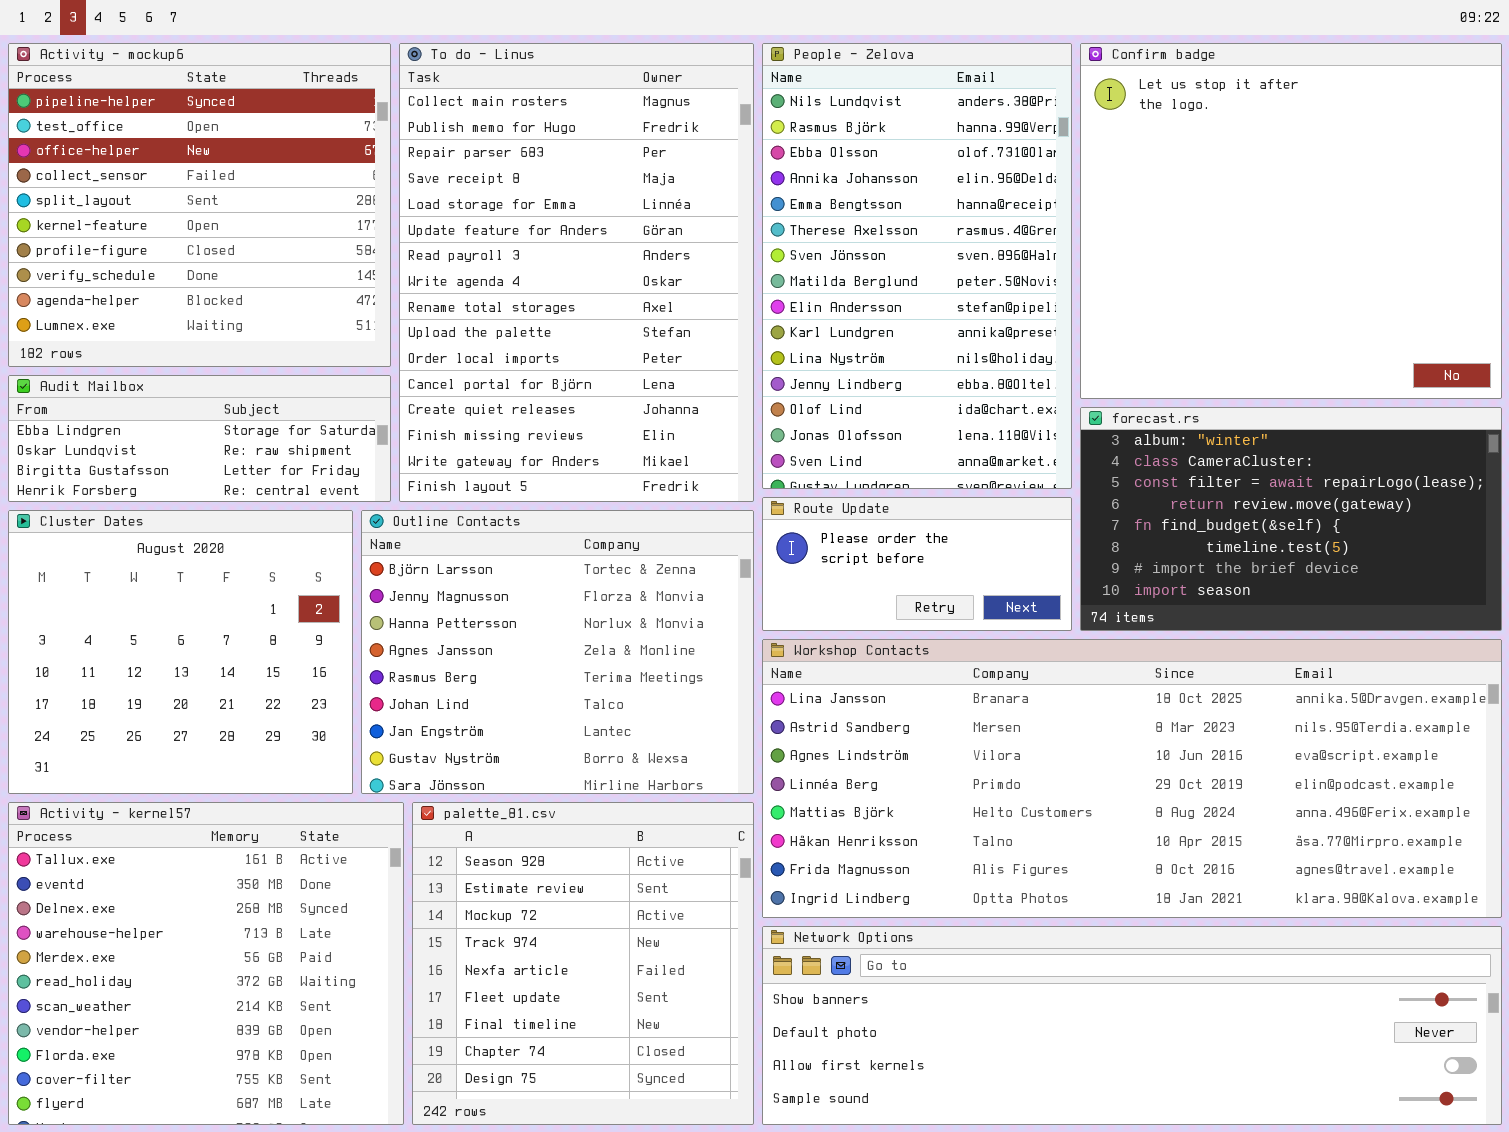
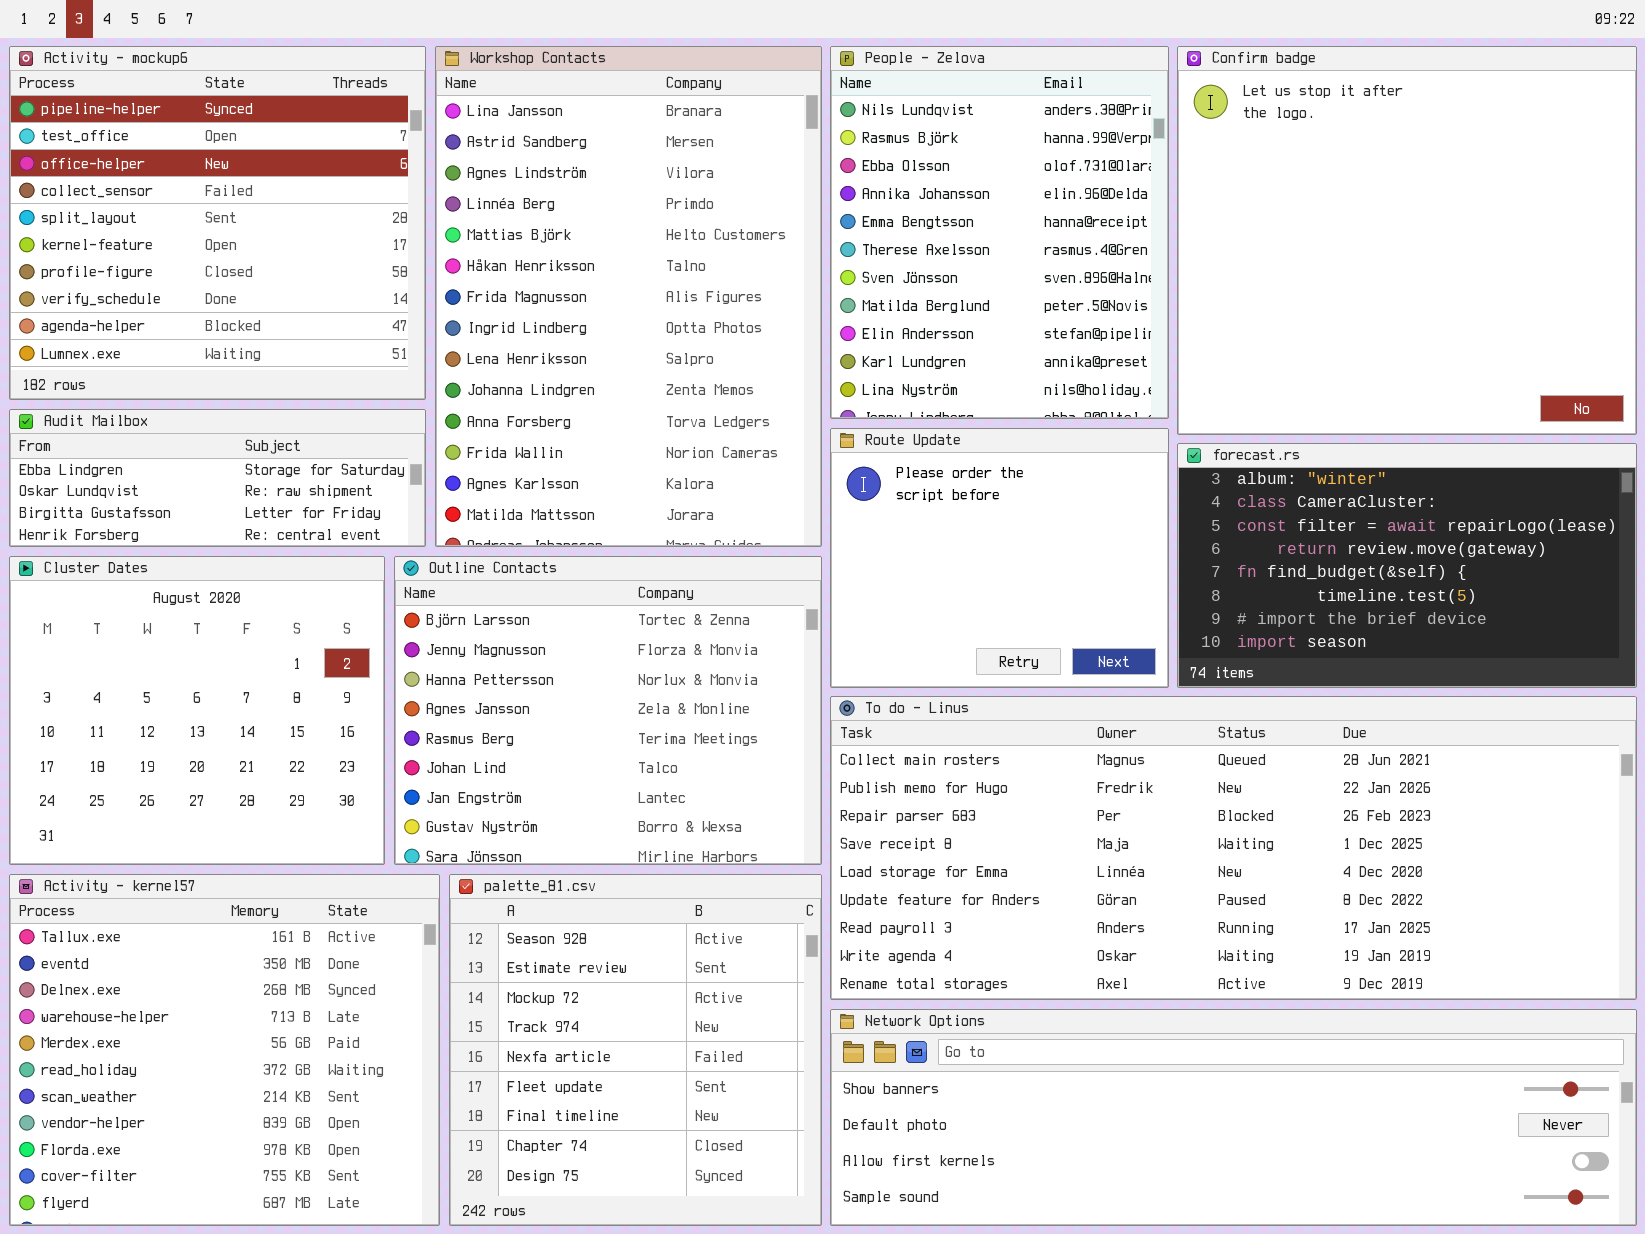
To do - Linus: [399,43,754,502] -> [830,696,1637,1000], moved, resized
People - Zelova: [762,43,1072,489] -> [830,46,1169,419], resized
Route Update: [762,497,1072,631] -> [830,428,1169,688], resized
Workshop Contacts: [762,639,1502,918] -> [435,46,822,547], moved, resized

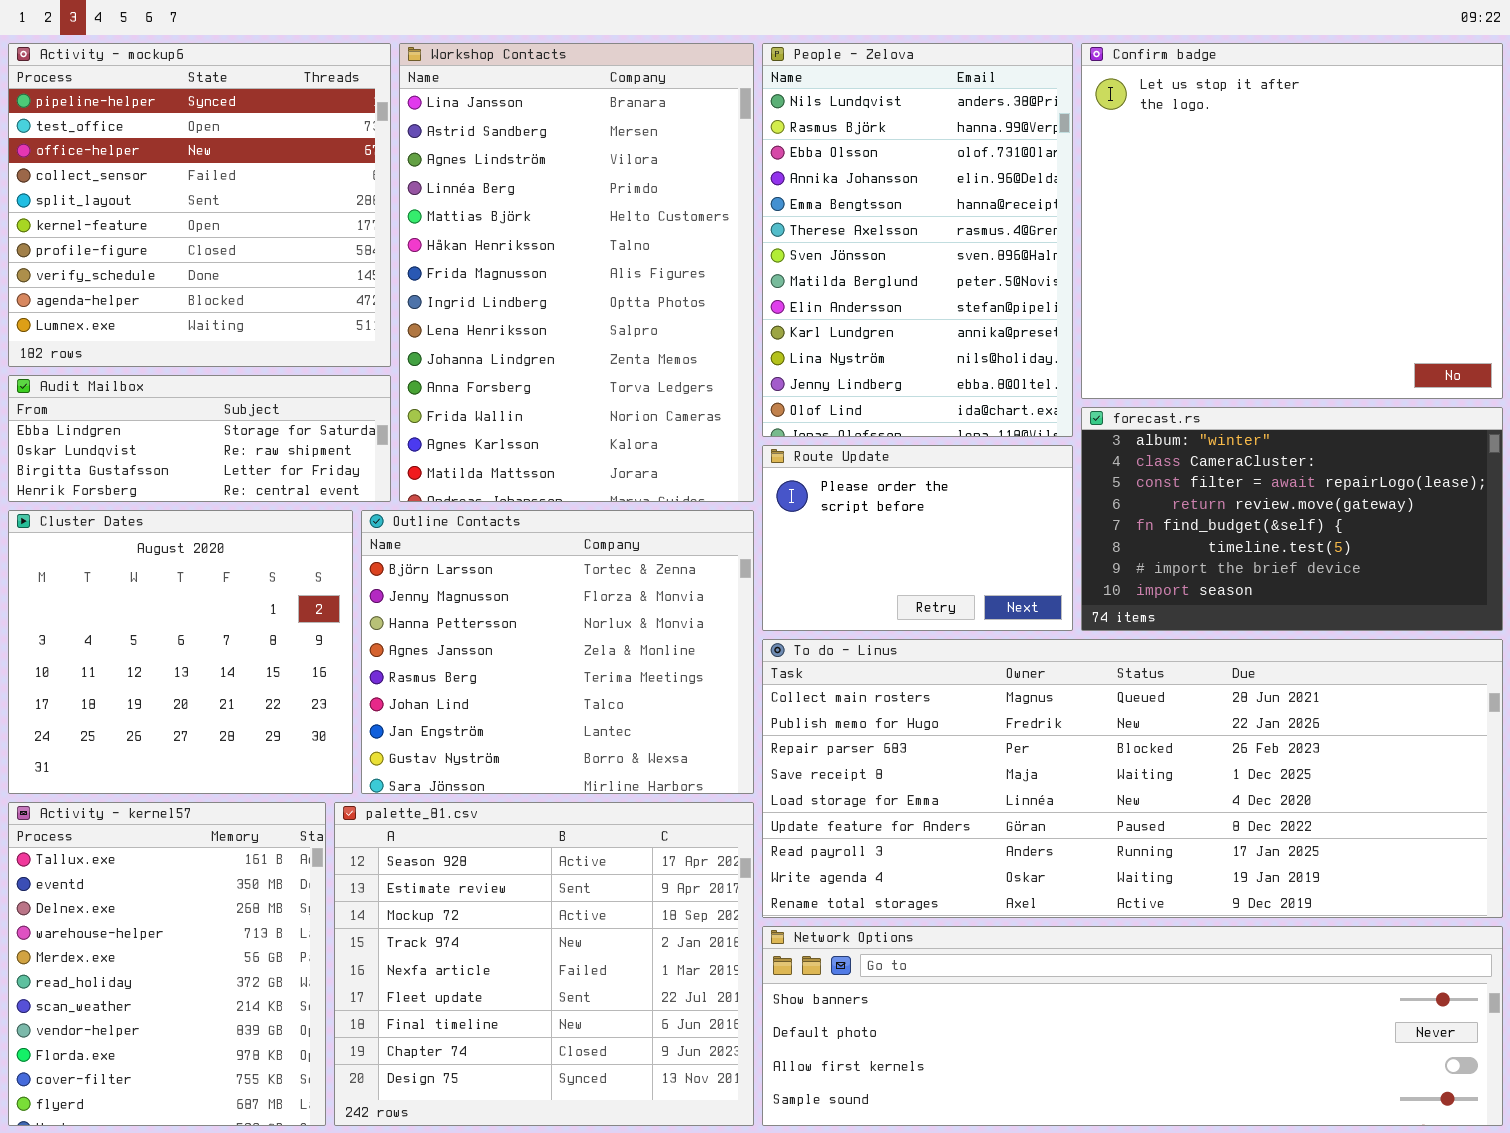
People - Zelova: [830,46,1169,419] -> [762,43,1073,437], resized
Route Update: [830,428,1169,688] -> [762,445,1073,631], resized
Activity - kernel57: [9,874,440,1226] -> [8,802,326,1126], resized
palette_81.csv: [449,874,822,1226] -> [334,802,754,1126], resized

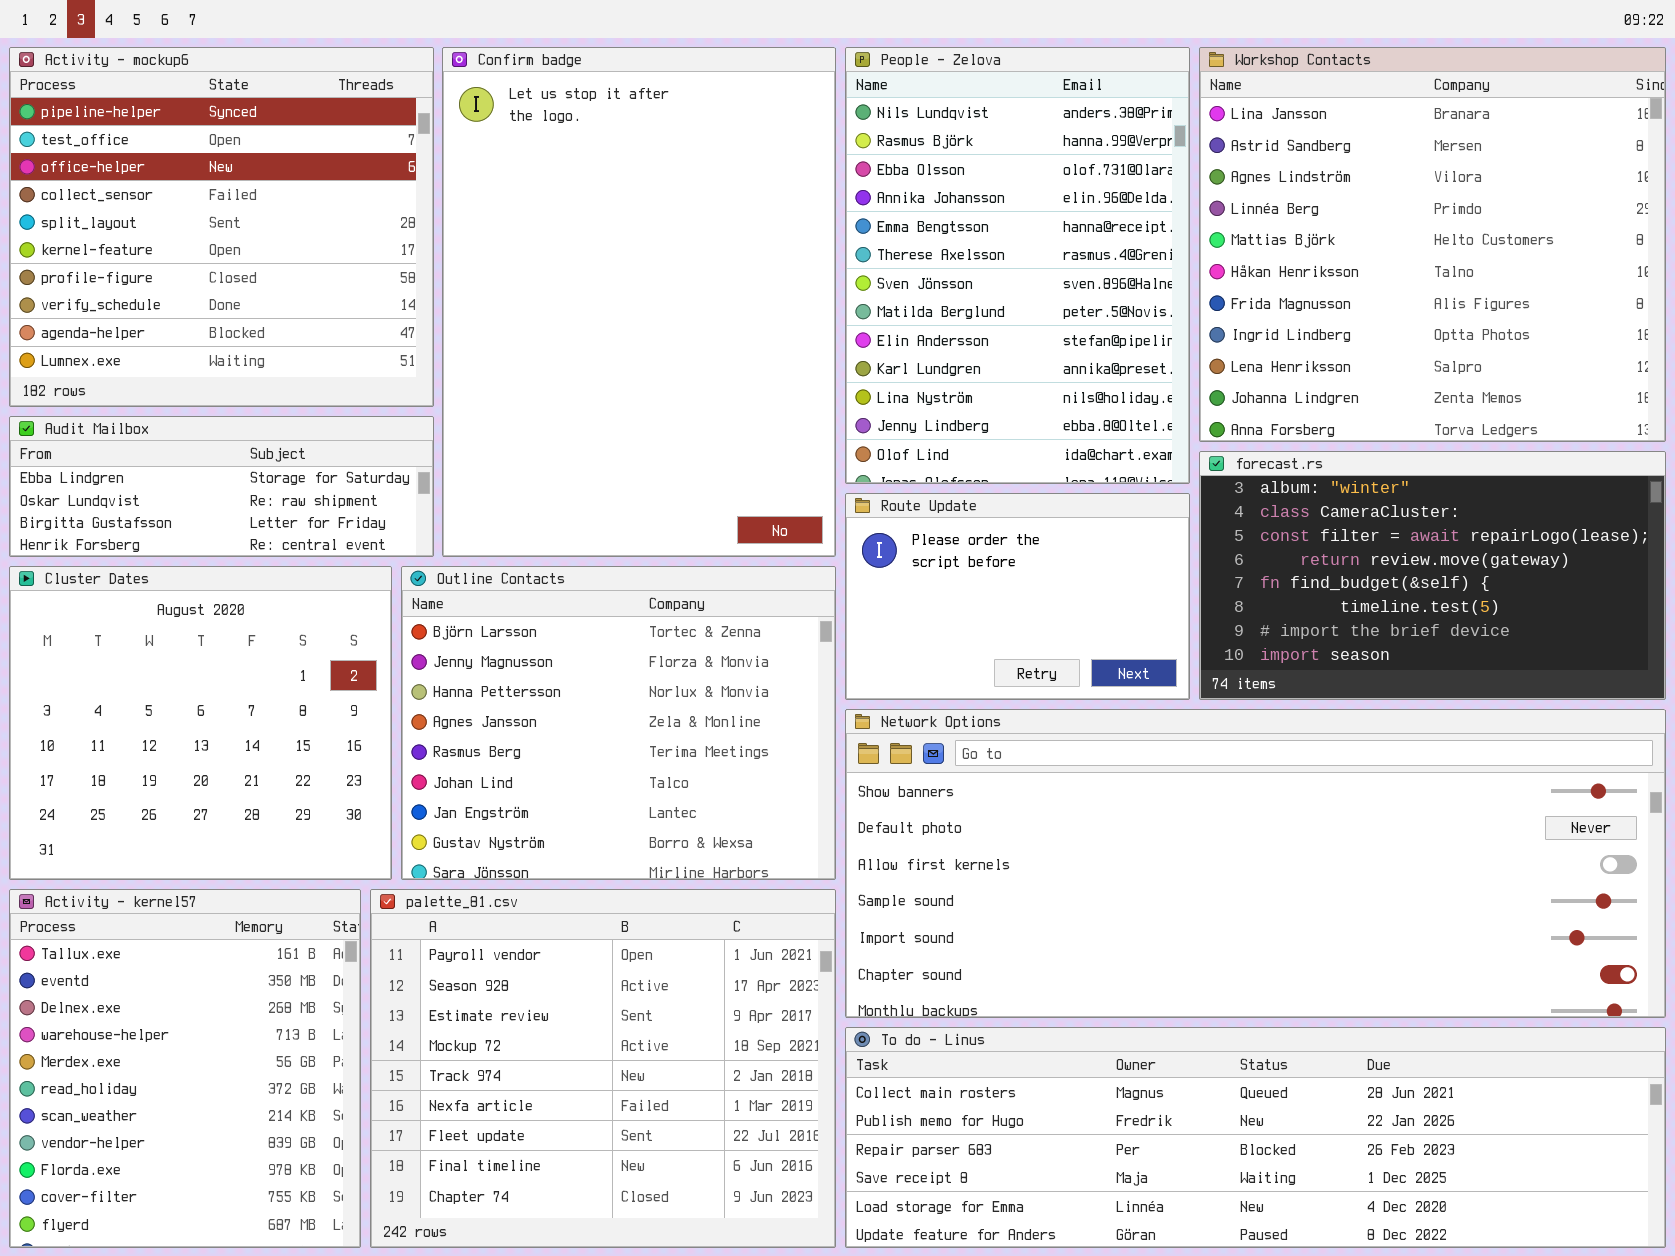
Workshop Contacts: [399,43,754,502] -> [1199,47,1666,442], moved, resized
Confirm badge: [1081,43,1503,399] -> [442,47,836,557], moved, resized
To do - Linus: [762,639,1503,918] -> [845,1027,1666,1248], moved, resized
palette_81.csv: [334,802,754,1126] -> [370,889,836,1248], scrolled up 1 row
Network Options: [762,926,1503,1126] -> [845,709,1666,1018], moved, resized

